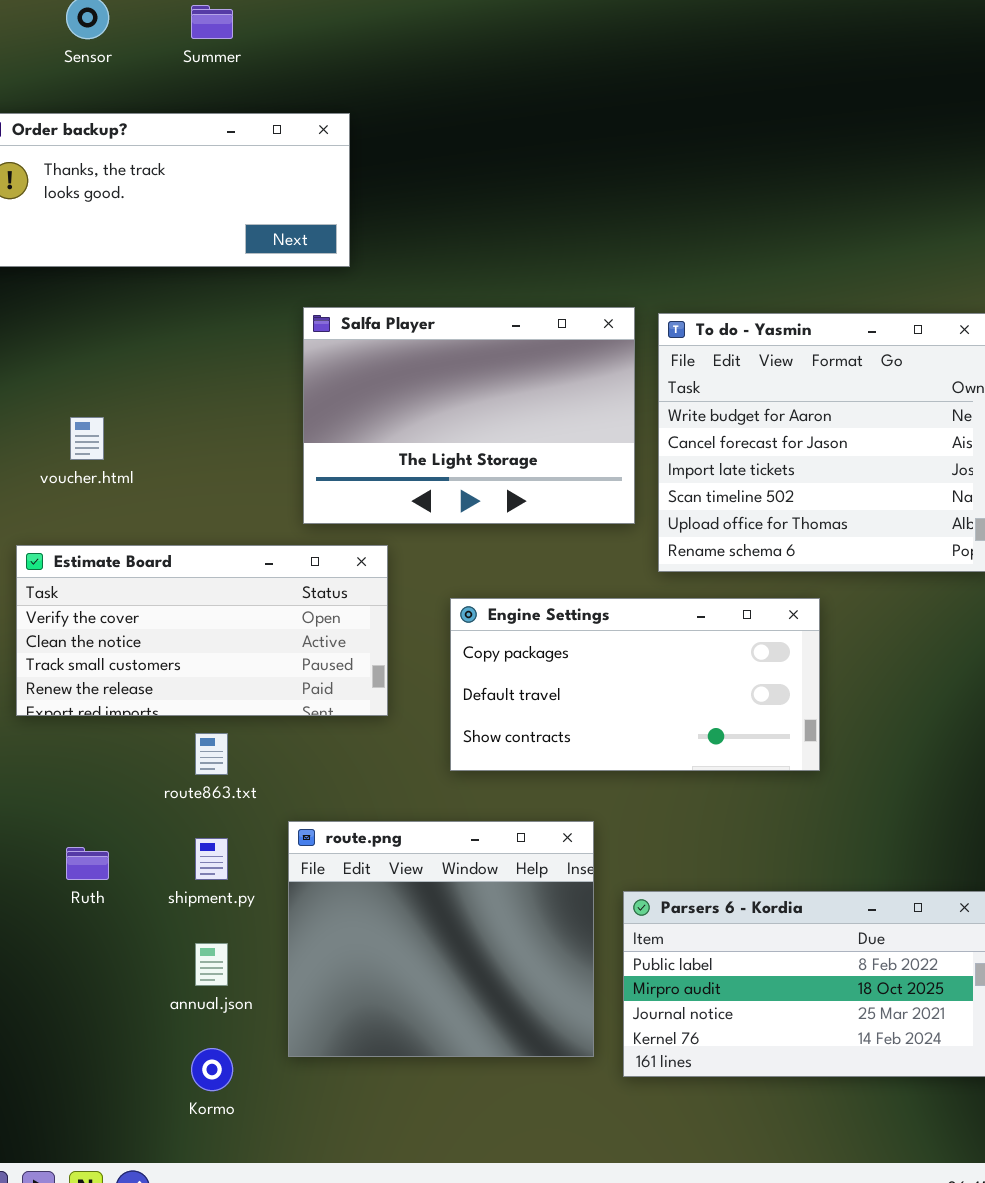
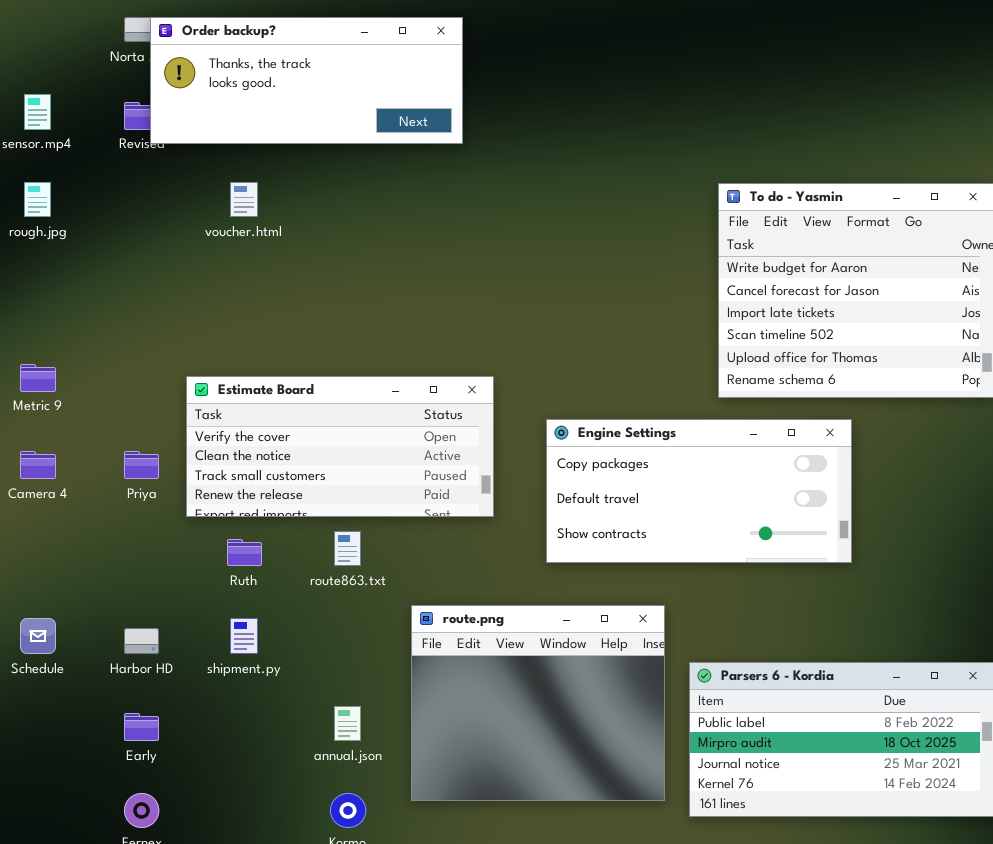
Salfa Player: [303,307,635,524] -> none, closed
voucher.html: [70,417,104,460] -> [230,182,258,217], moved
shipment.py: [195,838,228,880] -> [230,618,258,654], moved
Ruth: [66,847,109,880] -> [227,539,262,566], moved

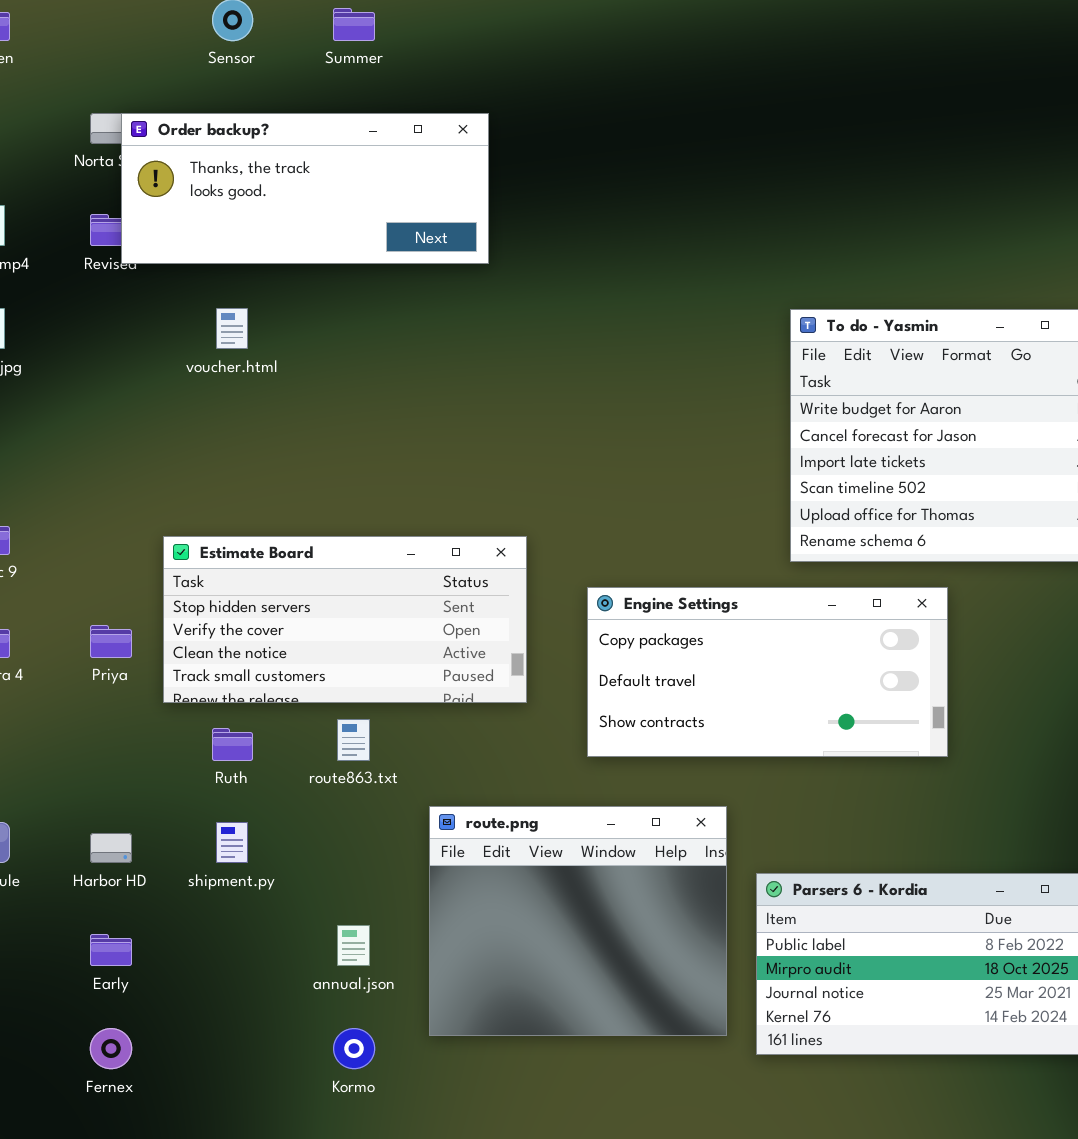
Estimate Board: [186,376,494,517] -> [163,536,527,703], scrolled up 1 row

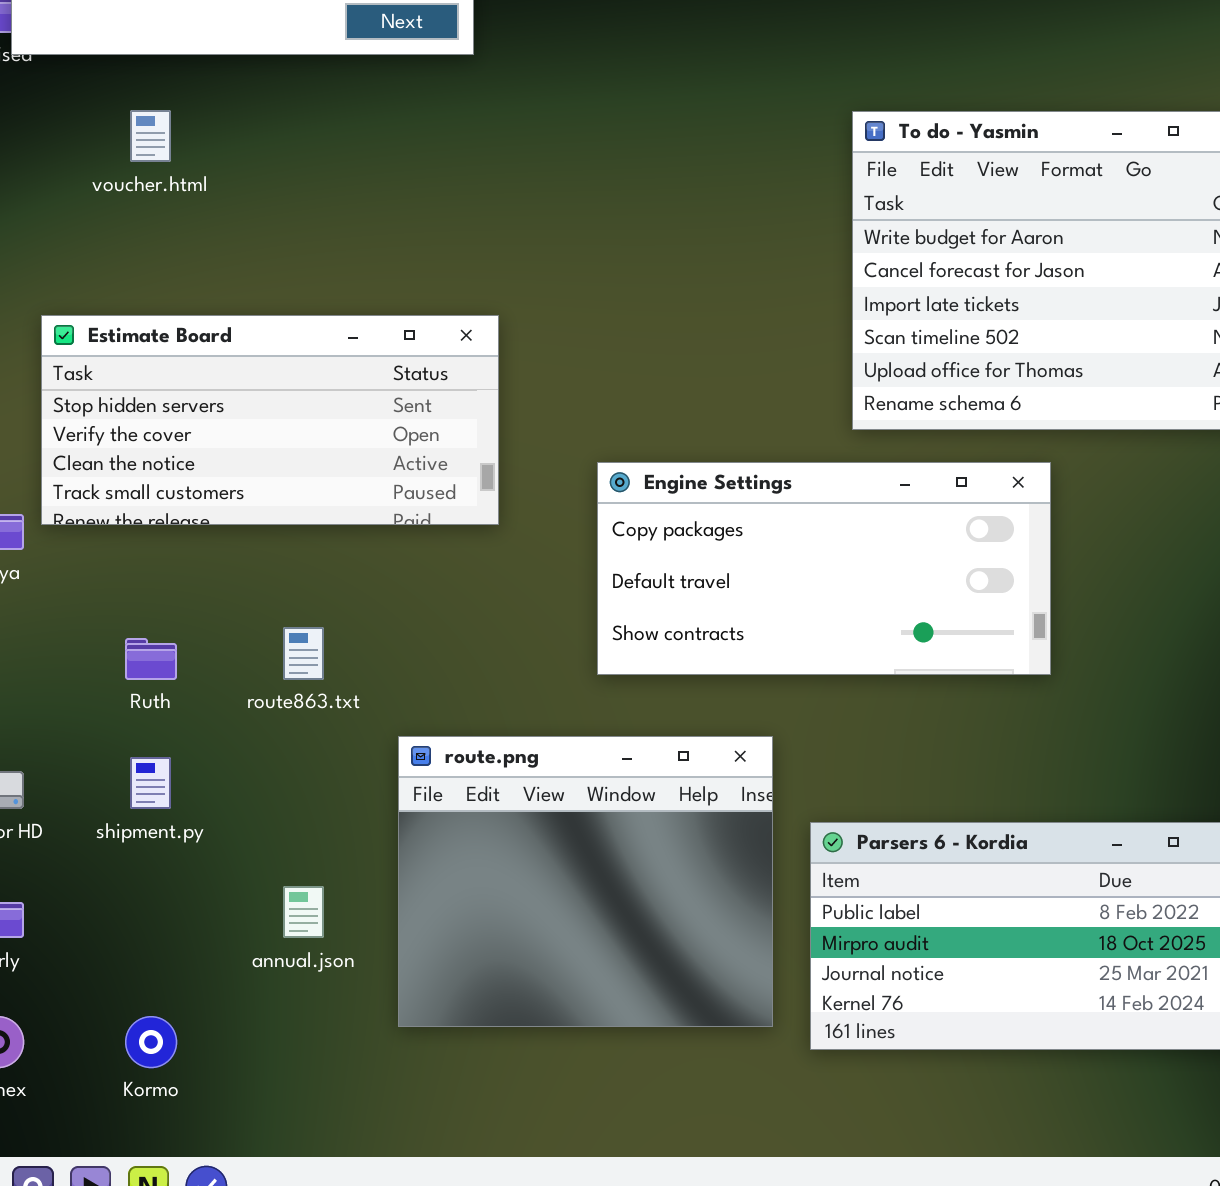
Estimate Board: [163,536,527,703] -> [41,315,499,525], moved
Kormo: [333,1028,375,1069] -> [125,1016,177,1068], moved

